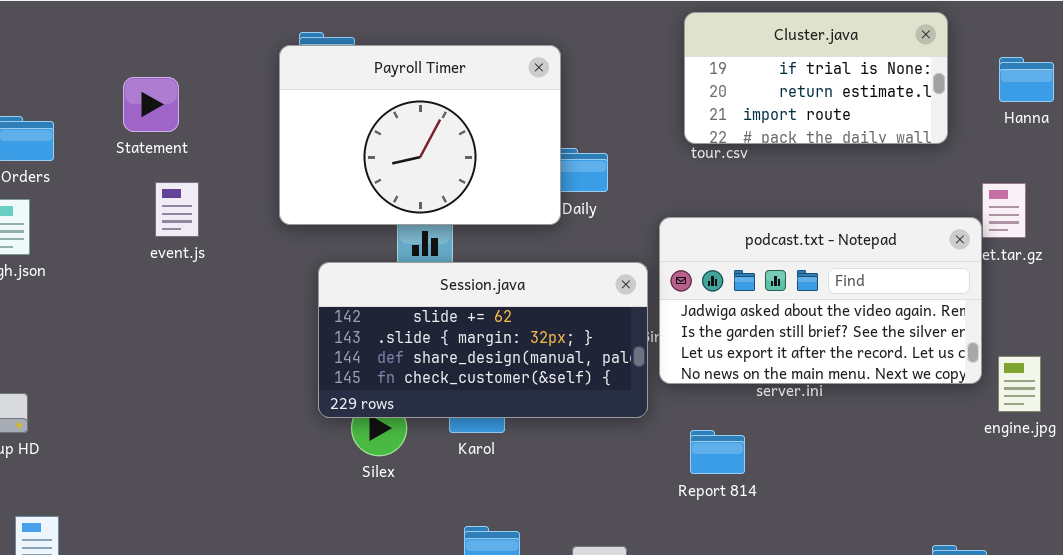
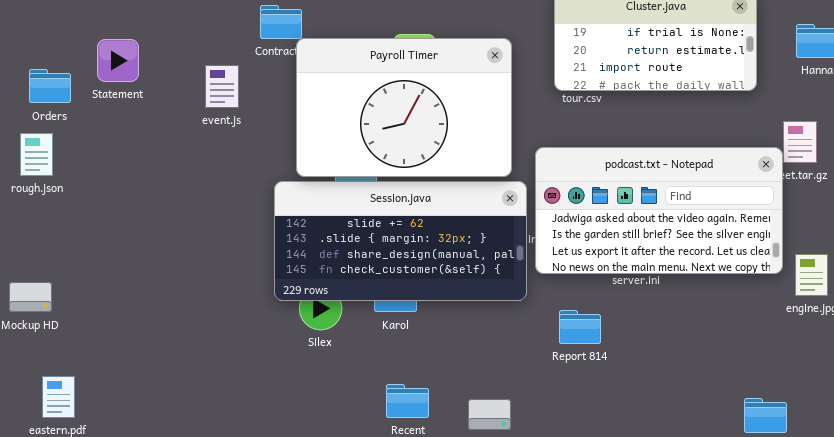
Payroll Timer: [279,45,561,225] -> [296,38,512,177], moved
Statement: [123,77,179,132] -> [97,39,139,82], moved
event.js: [155,182,199,237] -> [205,65,239,108], moved

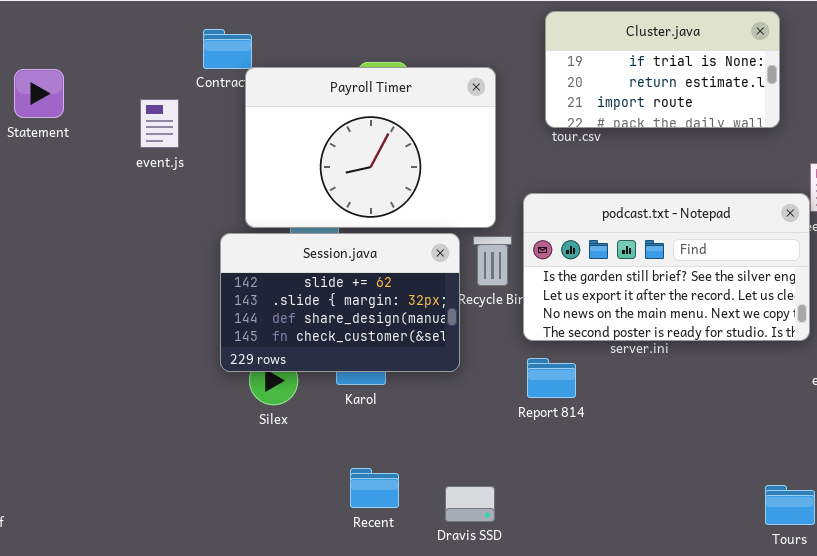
podcast.txt - Notepad: [535,147,783,274] -> [523,193,810,341], scrolled down 1 row
Session.java: [274,181,527,301] -> [220,233,460,372], resized
Report 814: [559,310,601,344] -> [527,358,576,398], moved

